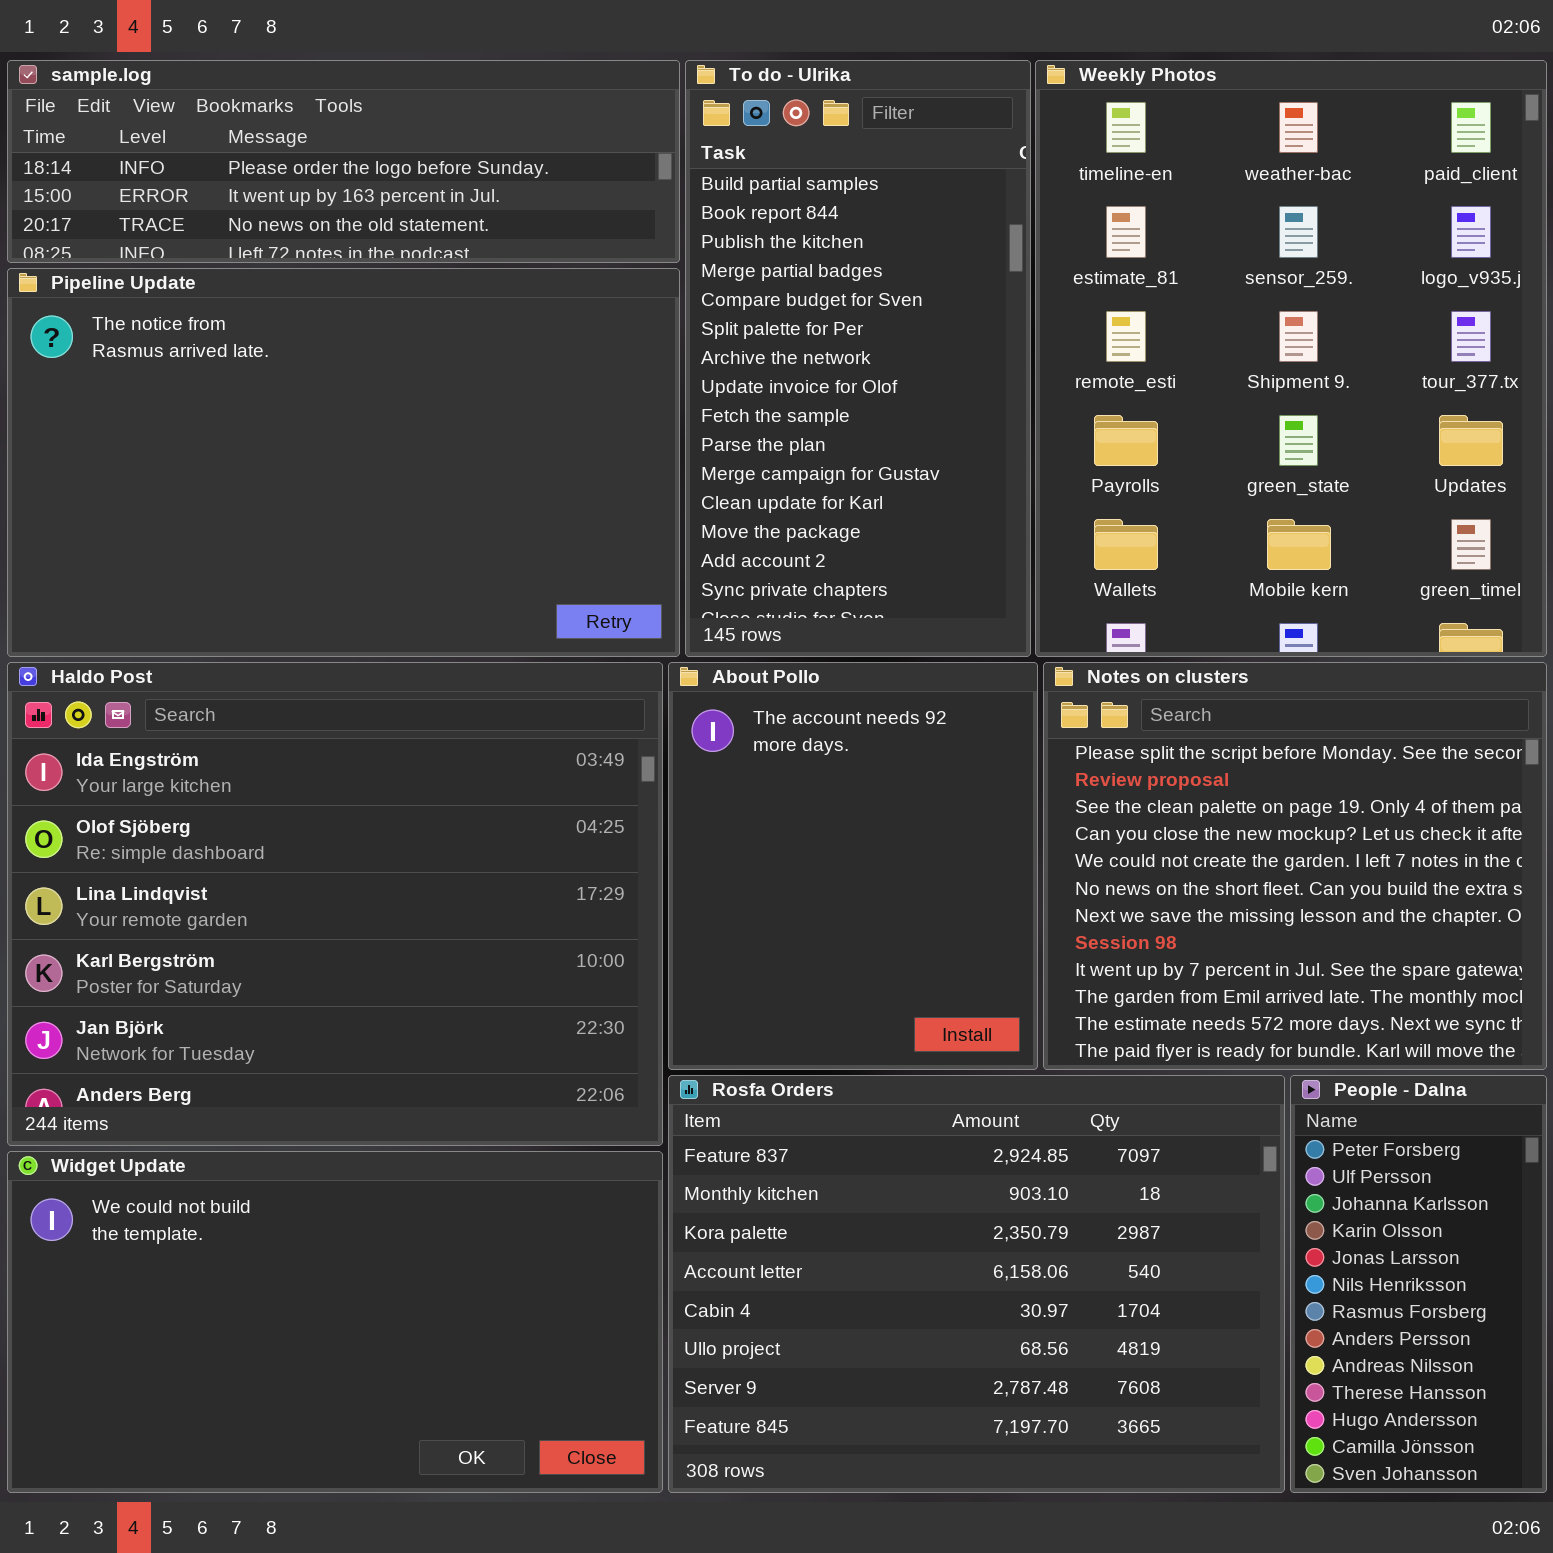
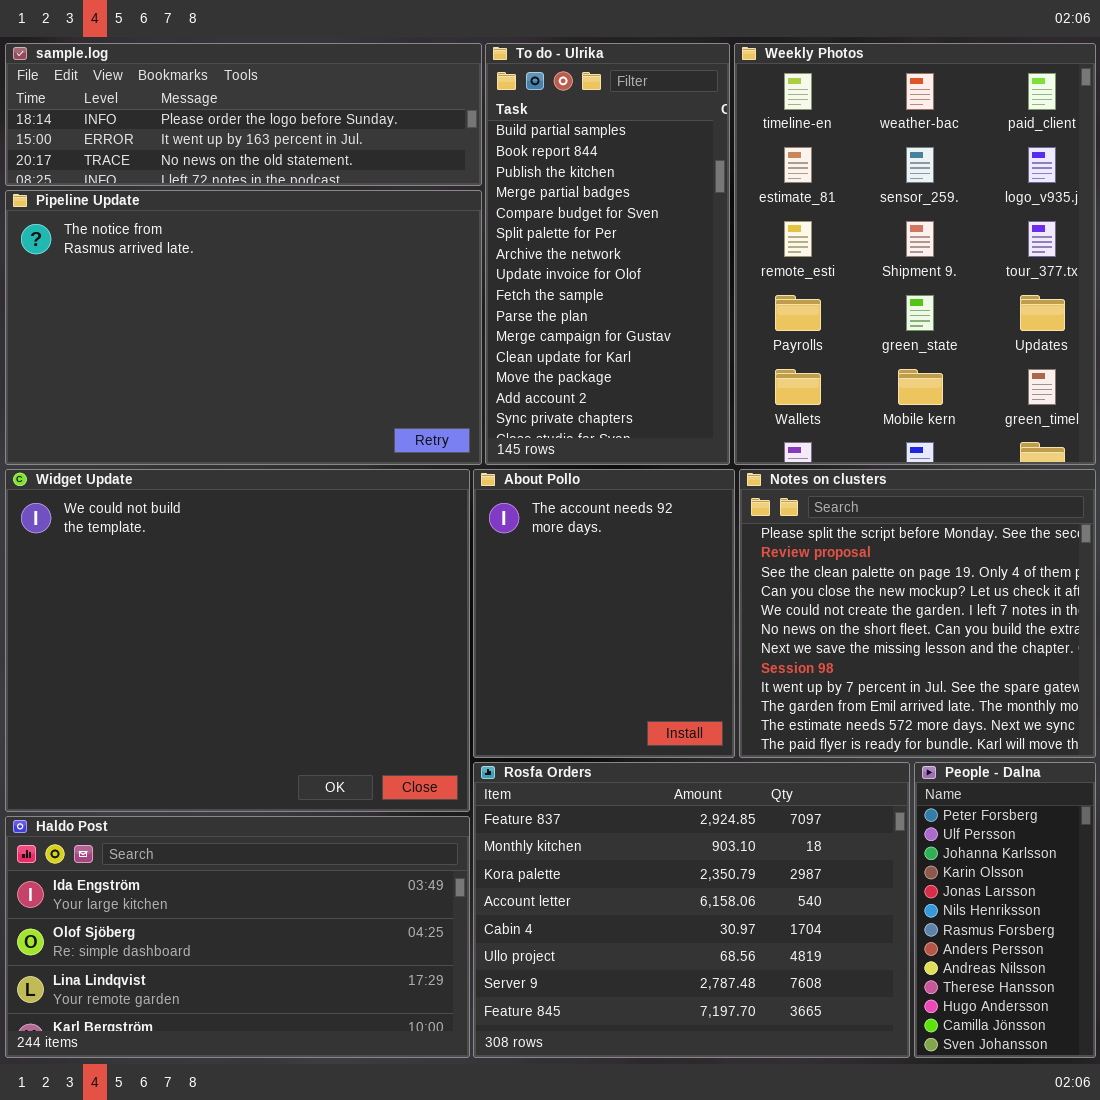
Haldo Post: [7,662,663,1146] -> [5,816,470,1058], moved, resized
Widget Update: [7,1151,663,1493] -> [5,469,470,812], moved, resized

